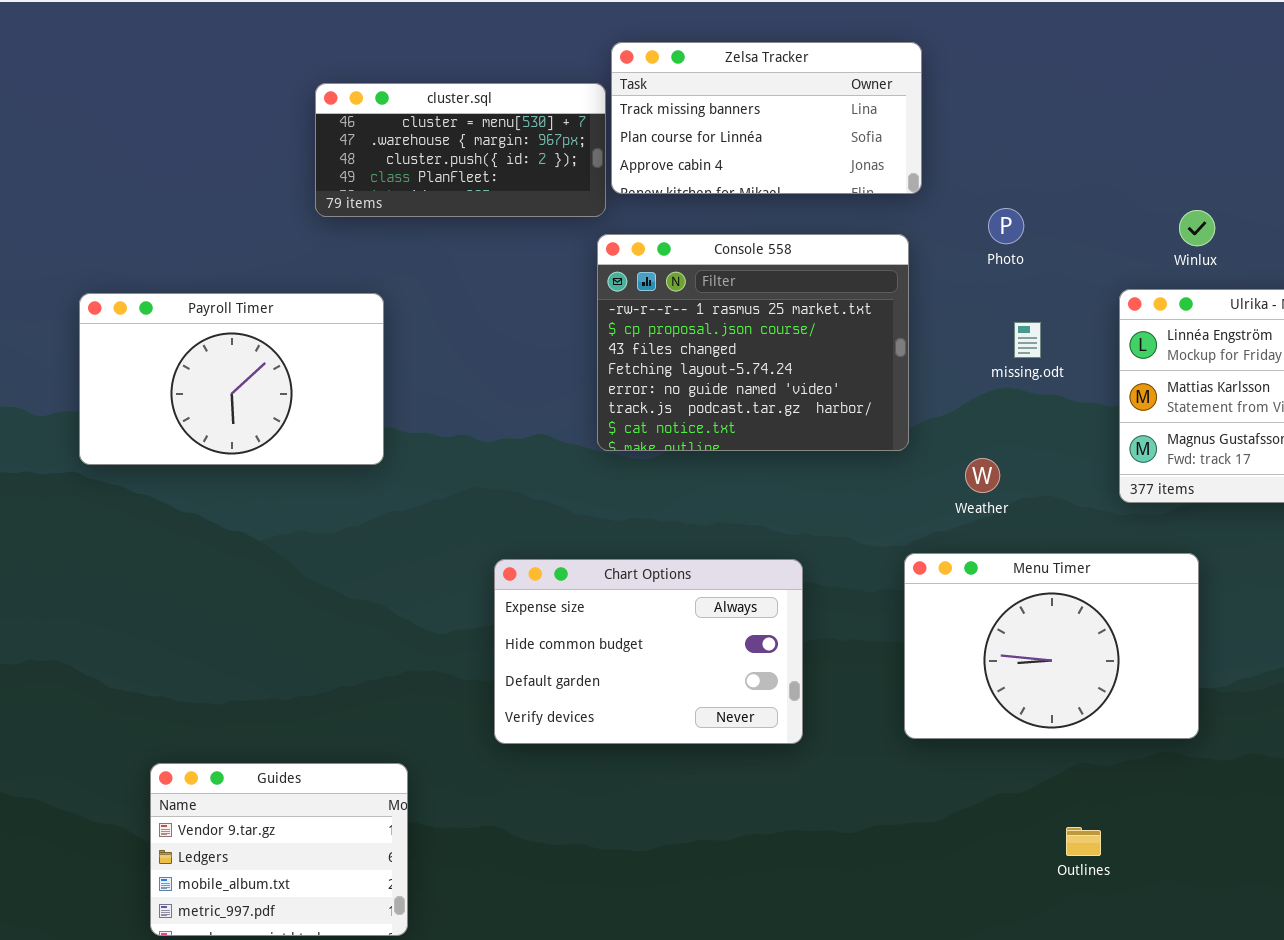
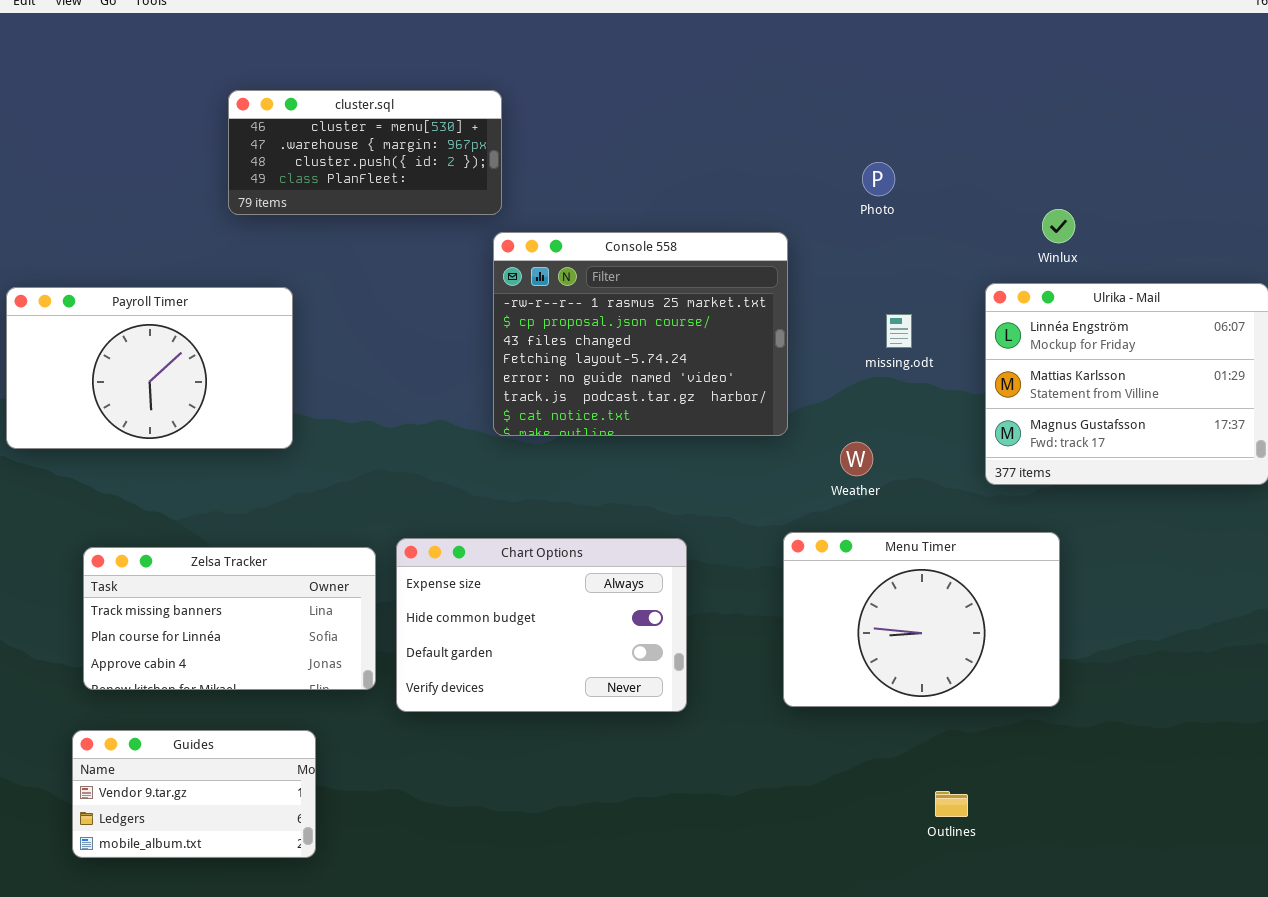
Zelsa Tracker: [611,42,922,194] -> [83,547,376,690], moved
Photo: [988,208,1024,244] -> [862,162,895,196], moved
Guides: [150,763,408,936] -> [72,730,316,858], resized

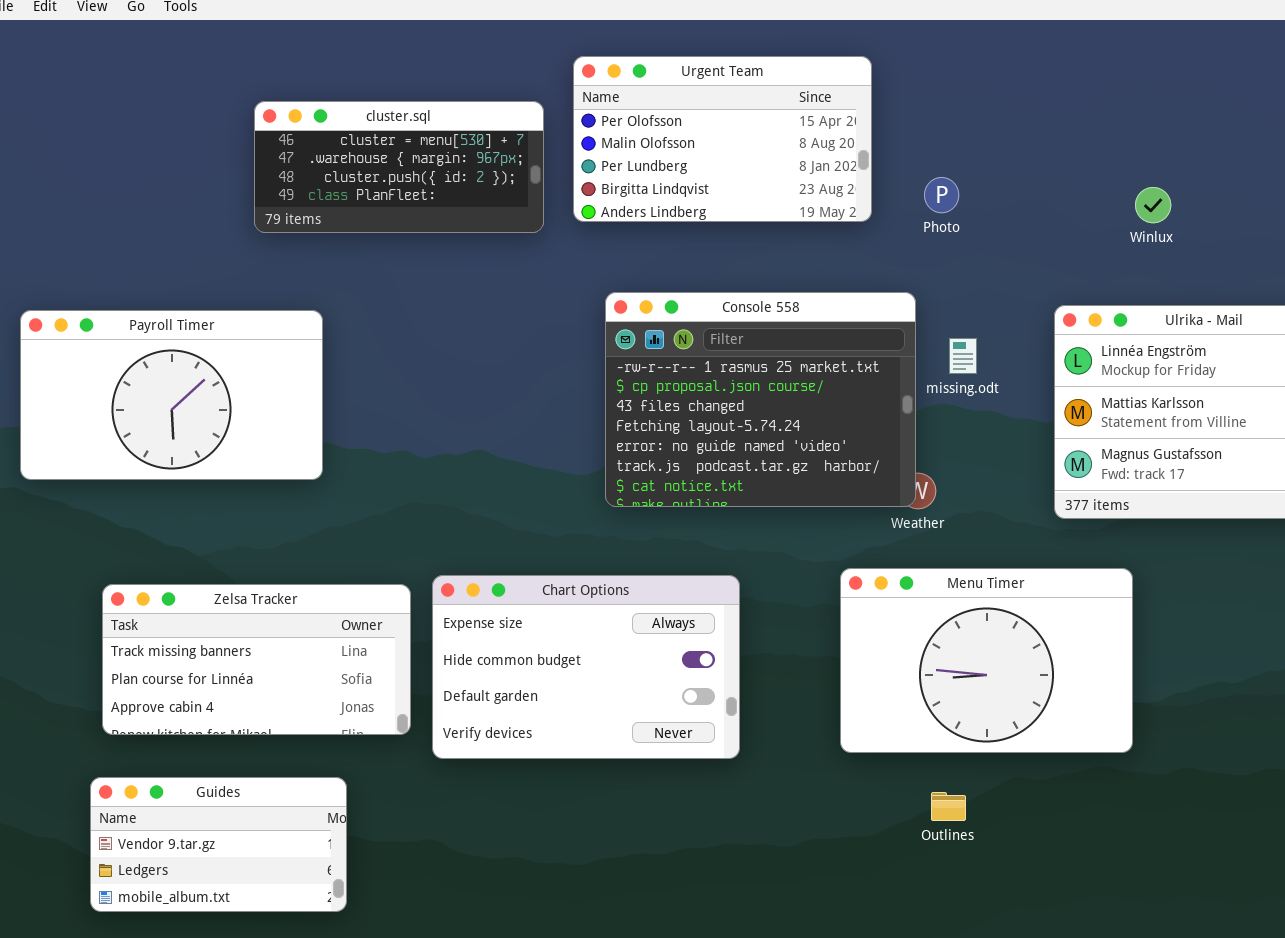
Urgent Team: none -> [573,56,872,222], opened
Winlux: [1042,209,1075,243] -> [1135,187,1171,223], moved
Console 558: [493,232,788,436] -> [605,292,916,507], moved
Outlines: [935,791,968,817] -> [931,792,966,821], moved

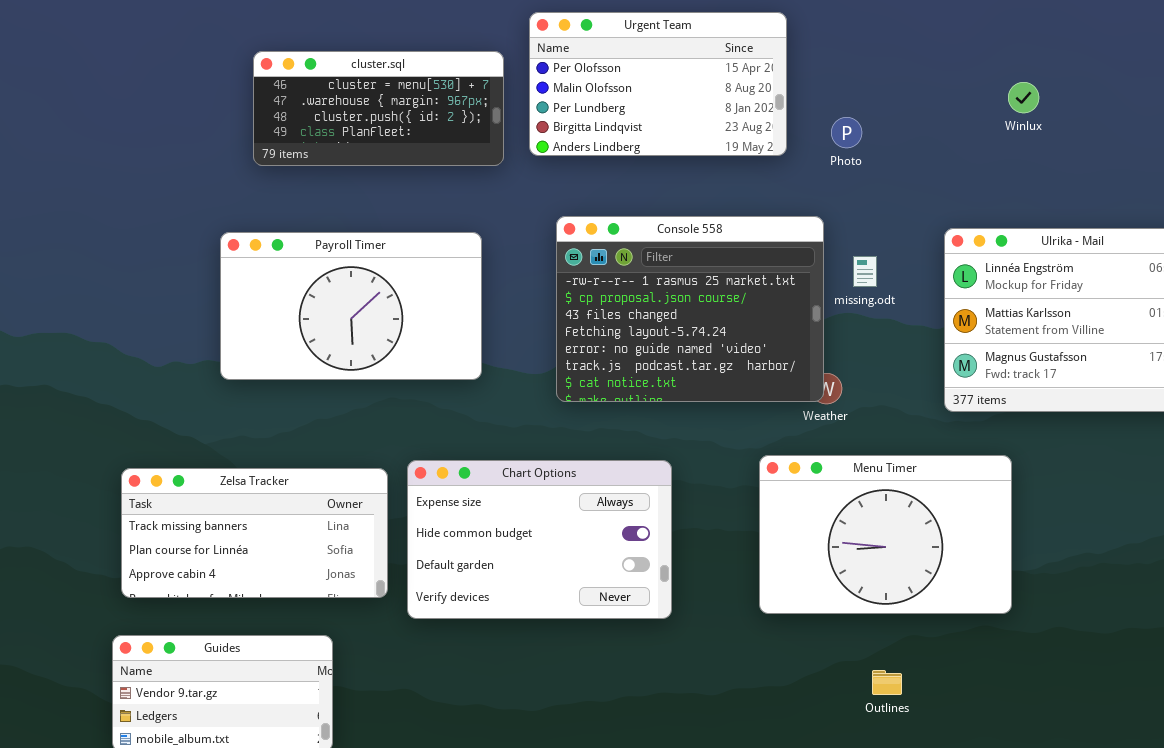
Winlux: [1135,187,1171,223] -> [1008,82,1039,113], moved
Payroll Timer: [20,310,323,480] -> [220,232,482,380], moved
Outlines: [931,792,966,821] -> [872,670,902,695], moved

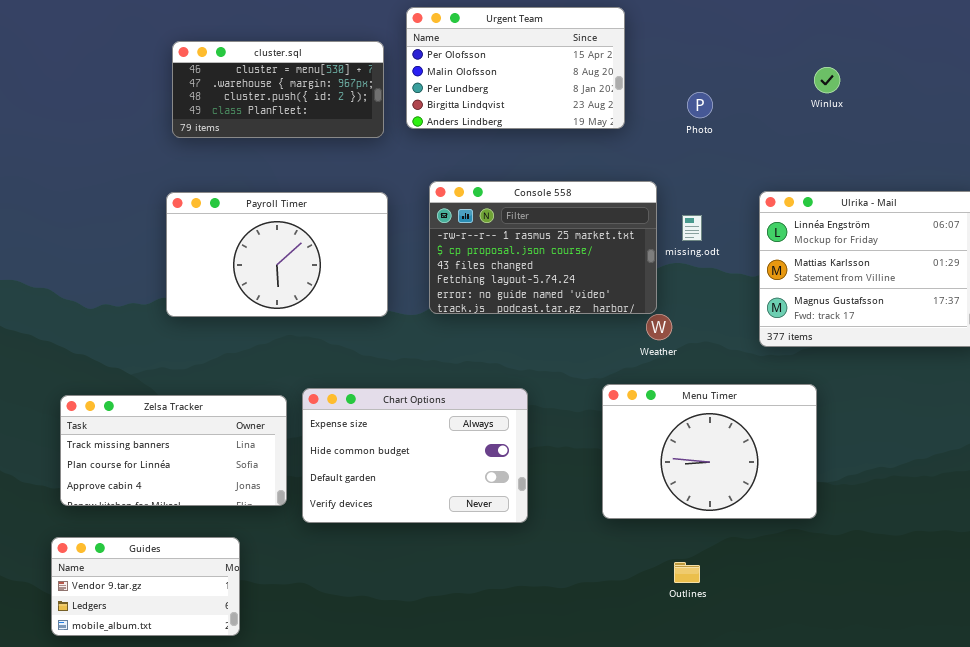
Photo: [831,117,862,148] -> [687,92,713,118], moved
Console 558: [556,216,824,402] -> [429,181,657,314], resized
Payroll Timer: [220,232,482,380] -> [166,192,388,317], moved
Outlines: [872,670,902,695] -> [674,562,700,583], moved

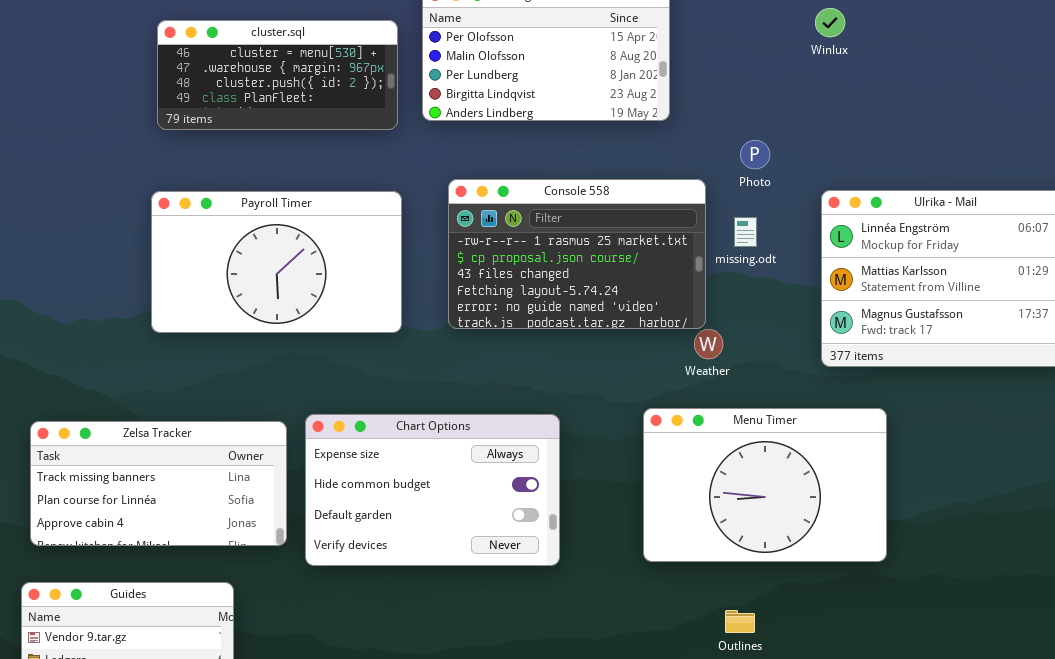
Winlux: [814,67,840,93] -> [815,8,845,37], moved
Photo: [687,92,713,118] -> [740,140,770,169], moved

